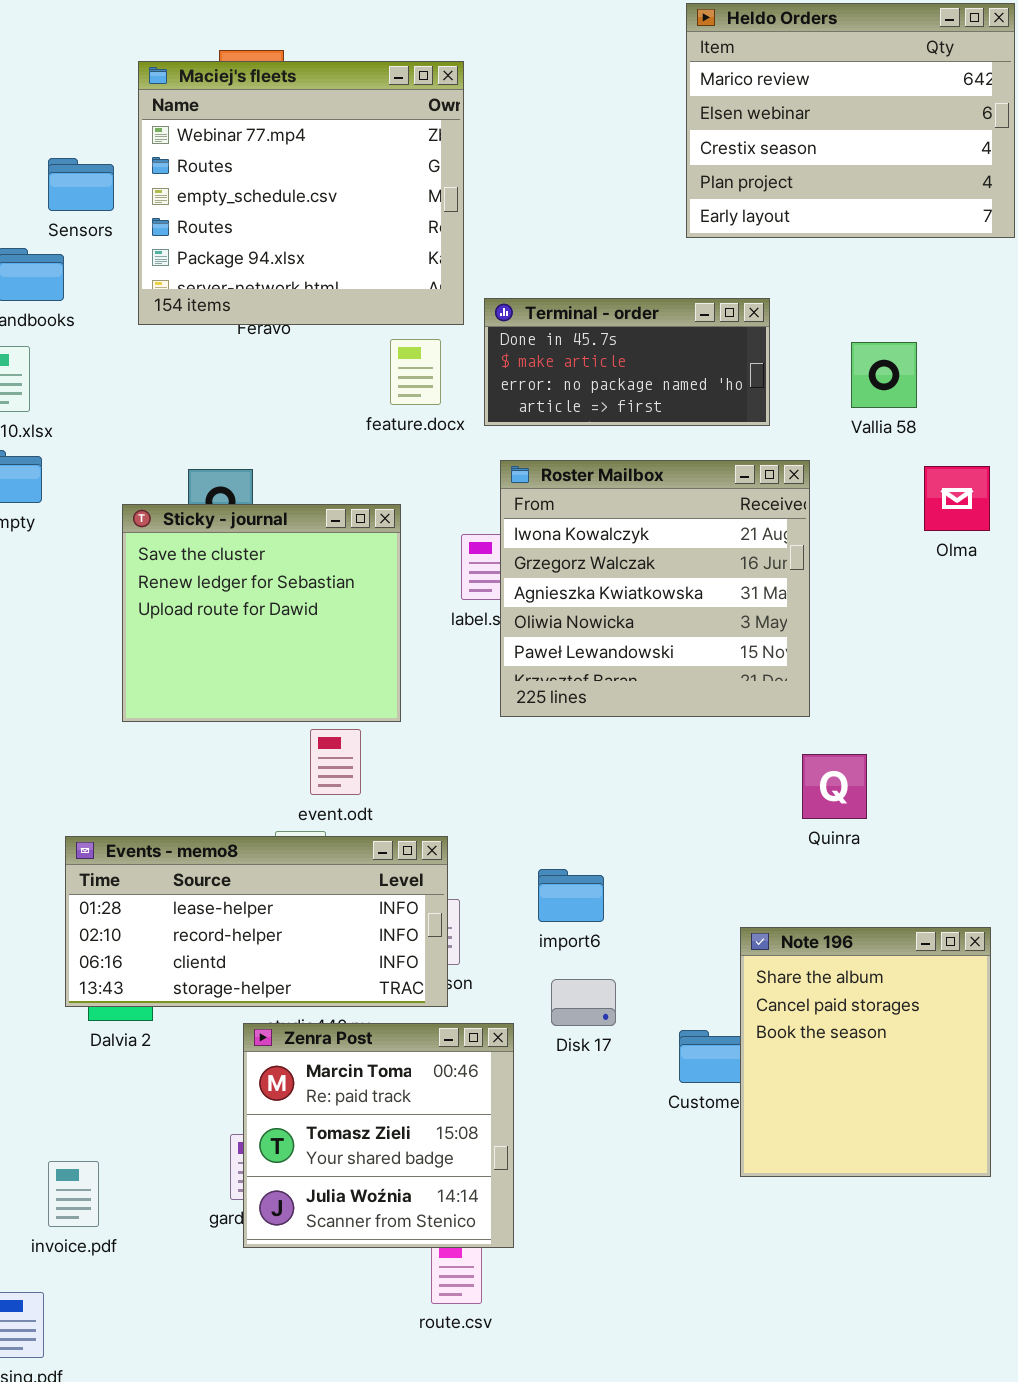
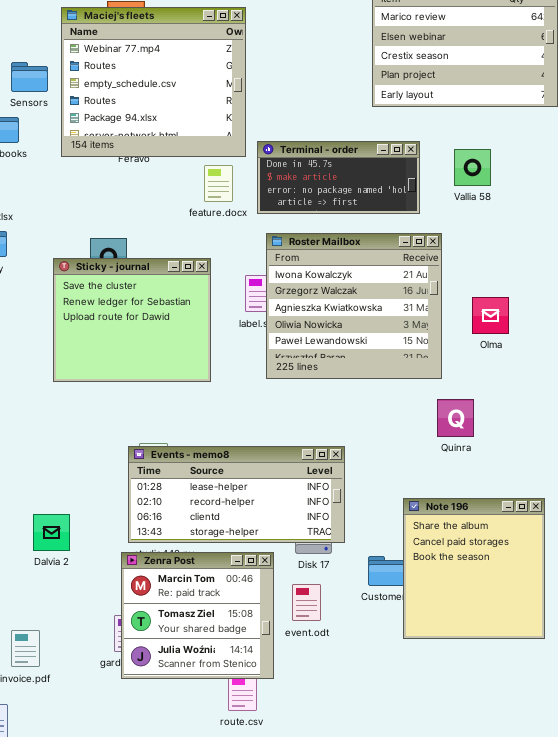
Vallia 58: [851,342,917,408] -> [454,149,491,186], moved
Olma: [924,466,990,531] -> [472,297,509,334], moved
event.odt: [310,729,361,795] -> [292,584,321,621], moved
Events - memo8: [65,836,448,1007] -> [128,446,345,543], moved

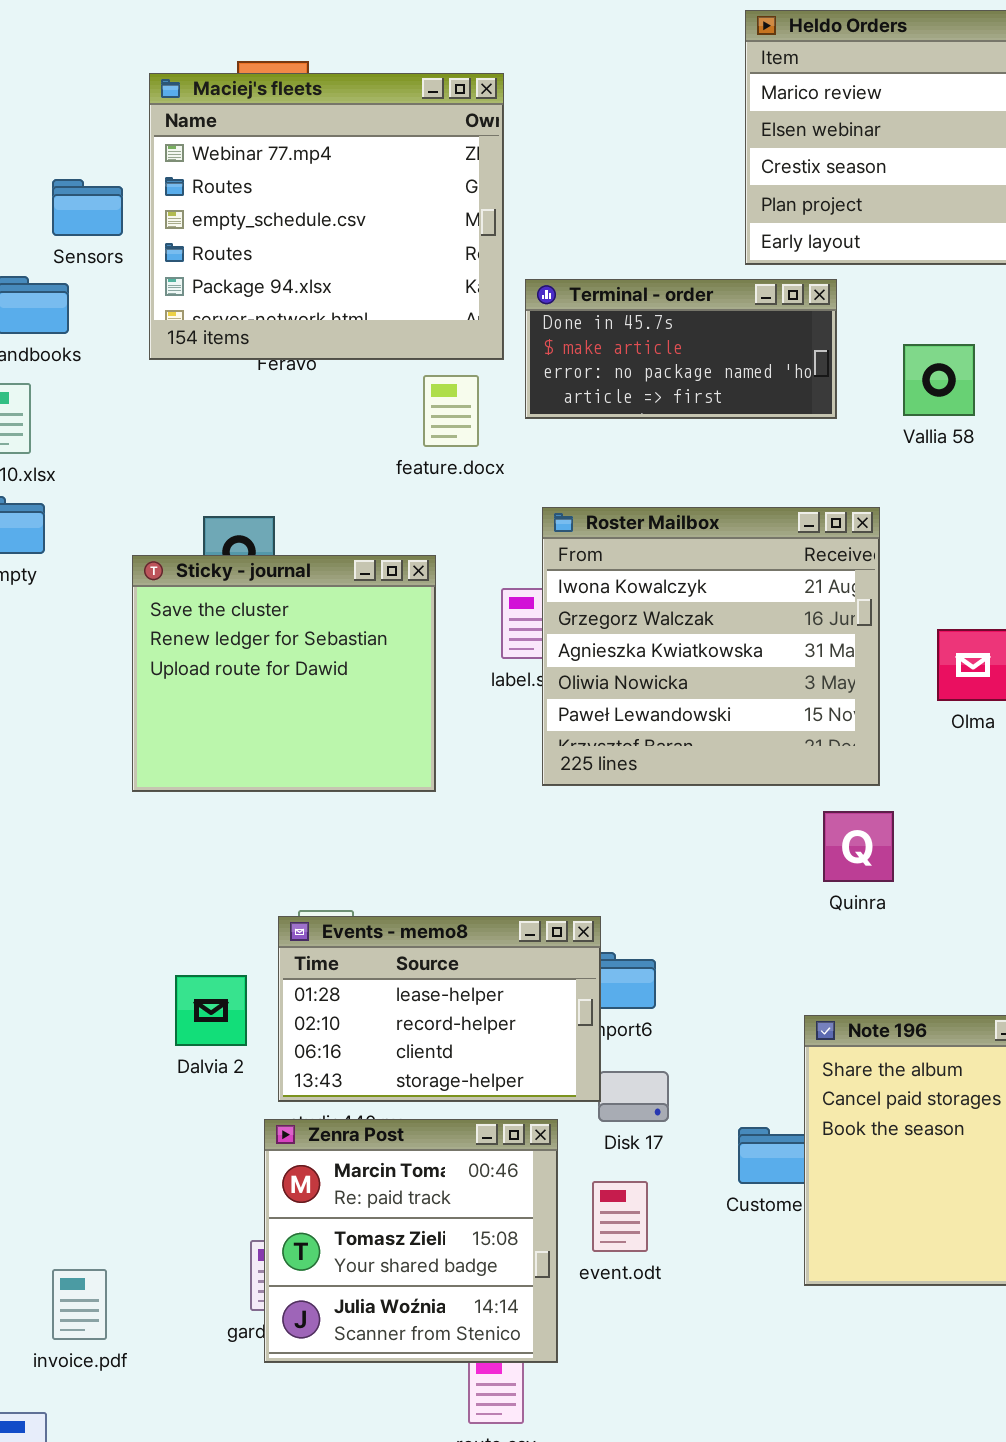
Terminal - order: [257,141,420,214] -> [525,279,837,419], moved
Quinra: [437,399,474,437] -> [823,811,894,882], moved
Events - memo8: [128,446,345,543] -> [278,916,601,1102], resized
Dalvia 2: [33,514,70,551] -> [175,975,247,1046], moved

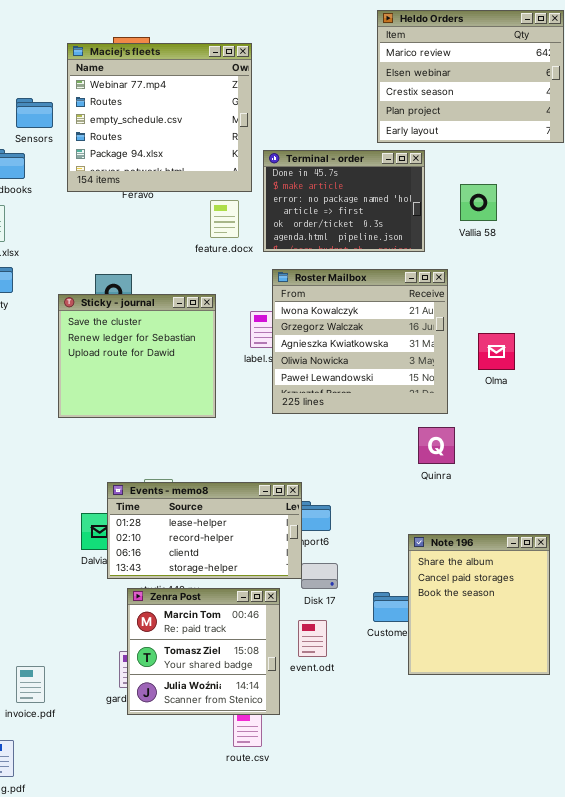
Terminal - order: [525,279,837,419] -> [263,150,425,252], resized
Events - memo8: [278,916,601,1102] -> [107,482,302,579], resized

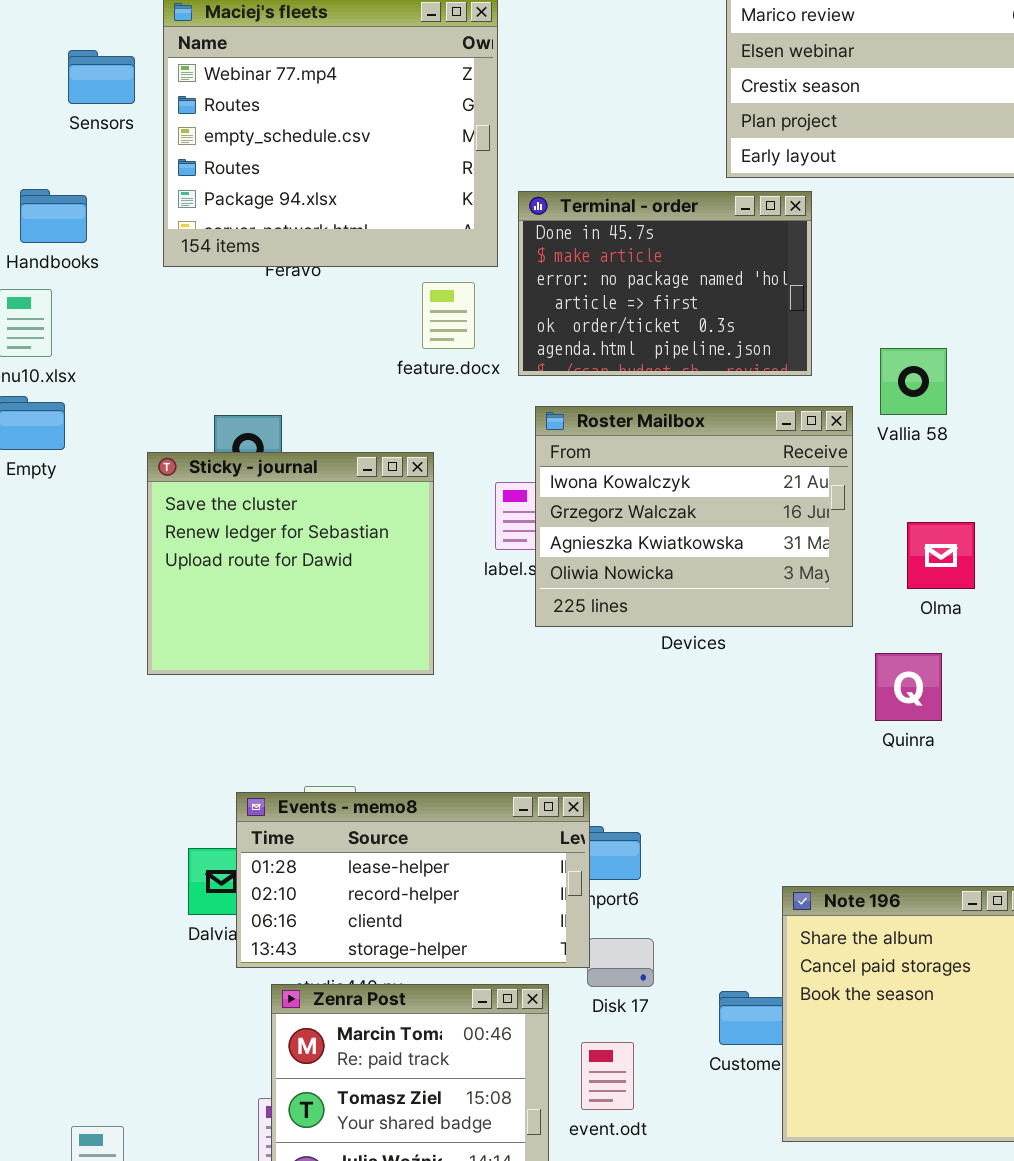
Sensors: [16,98,53,128] -> [68,50,135,104], moved
Vallia 58: [460,184,497,221] -> [880,348,947,415], moved
Roster Mailbox: [272,269,448,414] -> [535,406,853,627], resized
Quinra: [418,427,455,464] -> [875,653,942,721], moved

